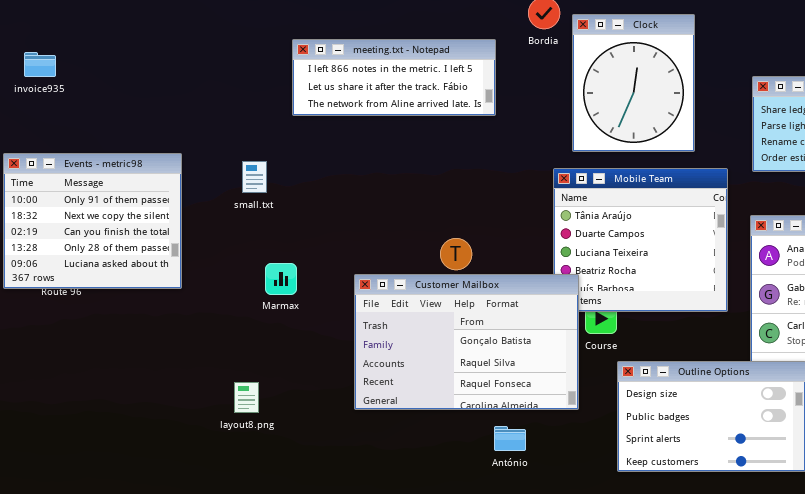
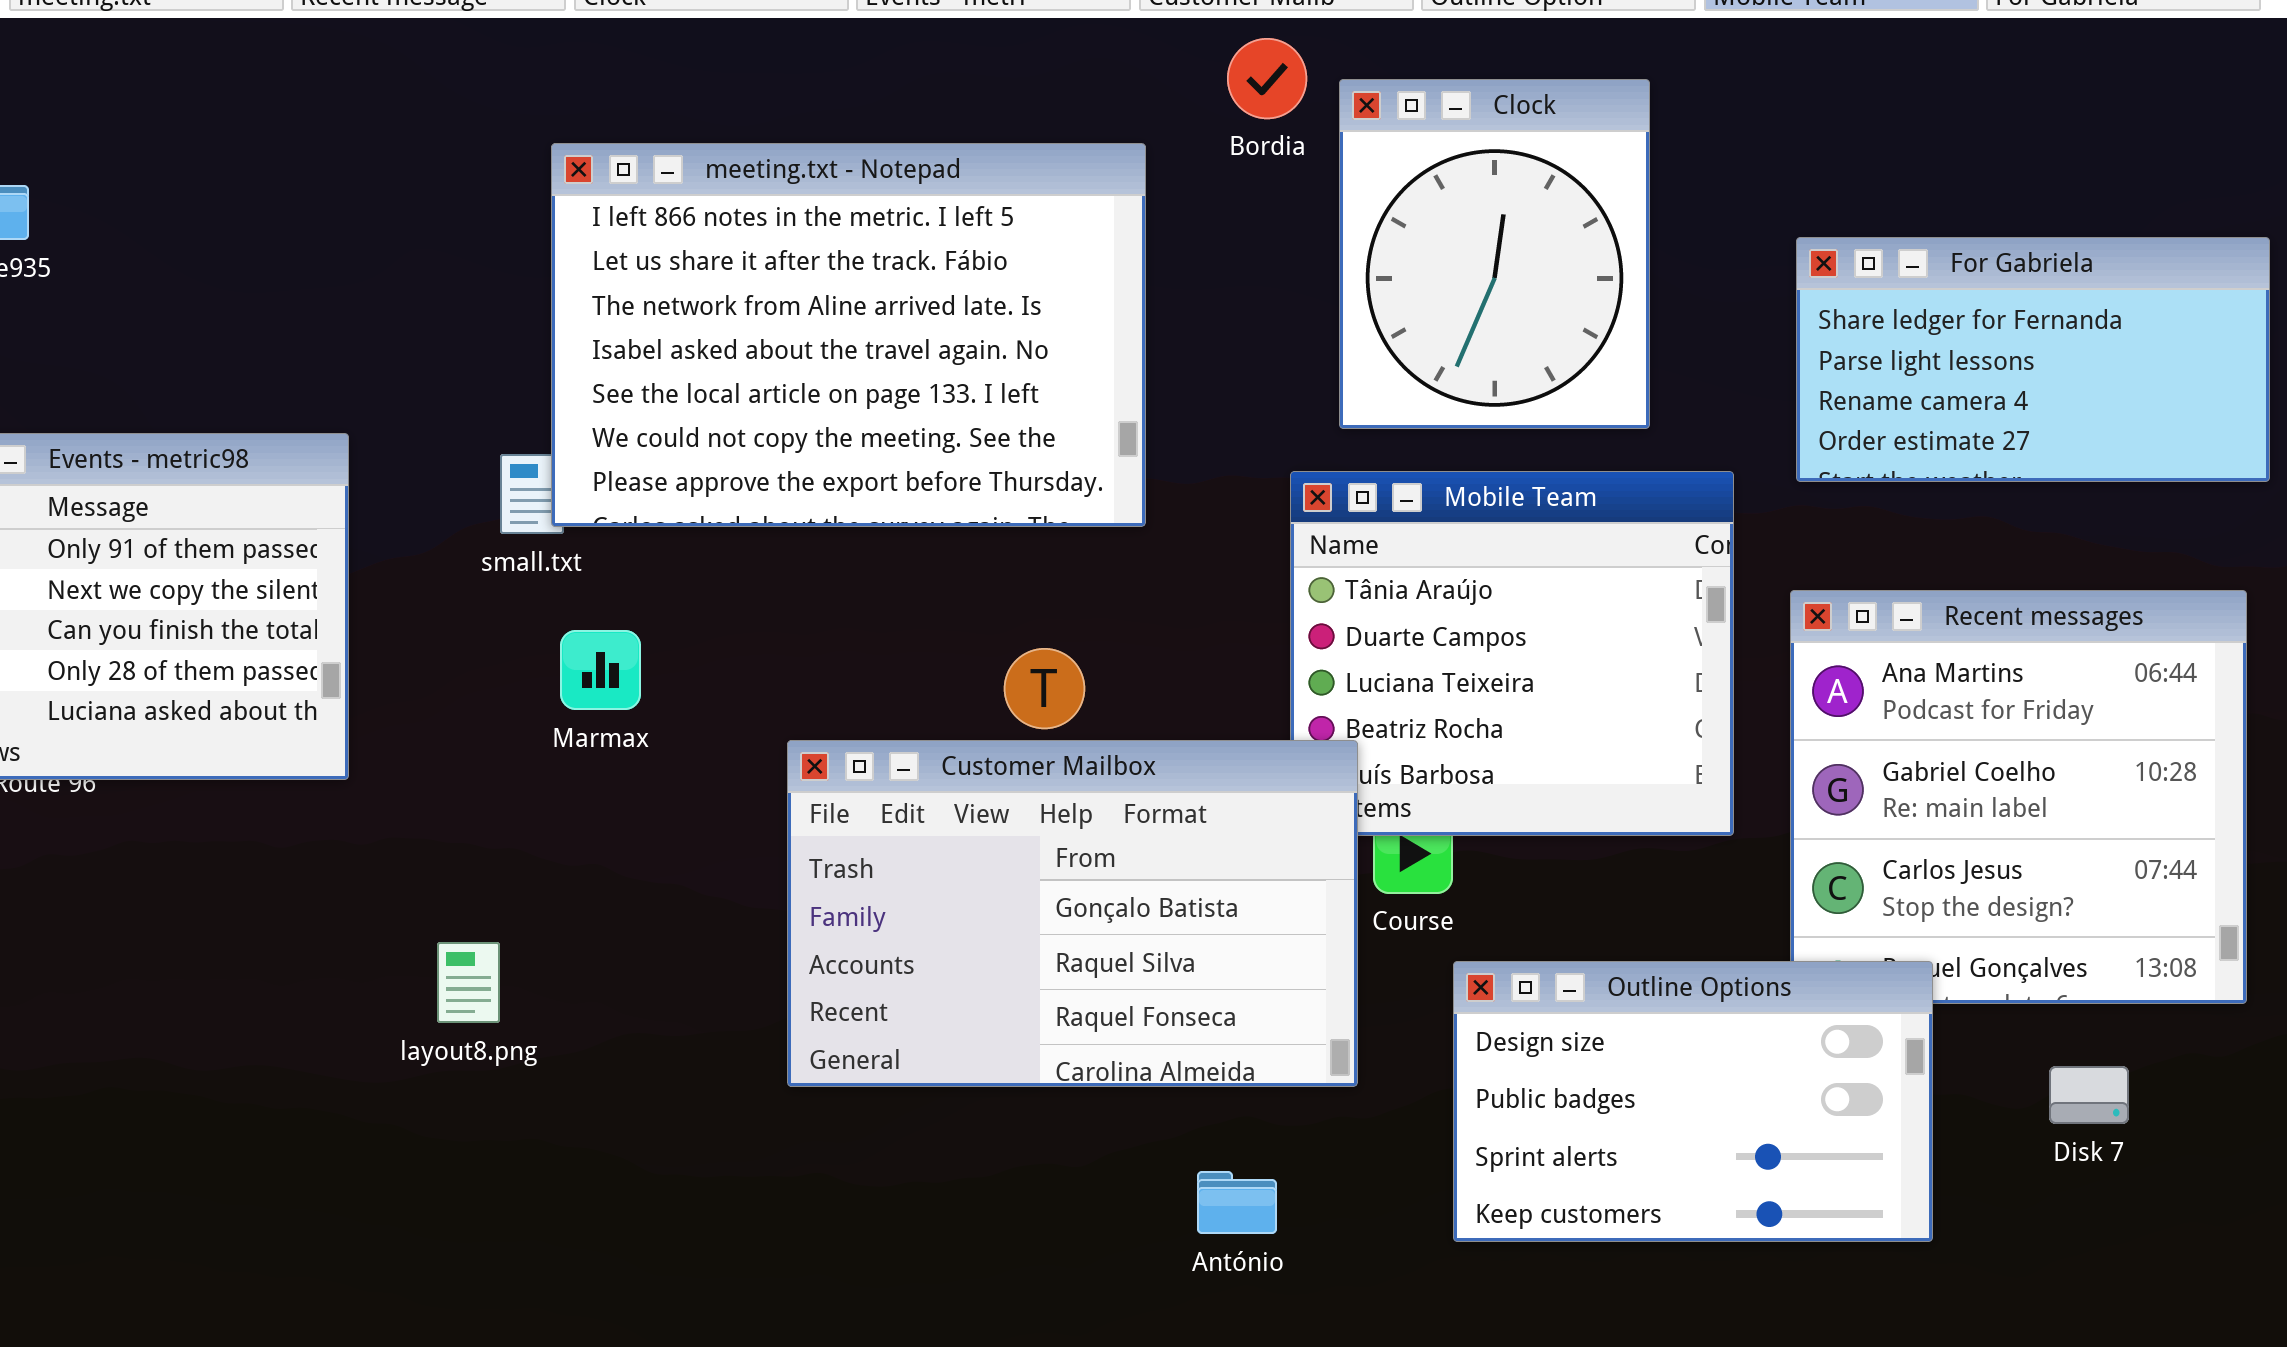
meeting.txt - Notepad: [292,39,496,116] -> [551,143,1146,527], resized
Marmax: [265,263,297,295] -> [560,630,641,710], moved
layout8.png: [234,382,259,413] -> [437,942,500,1023], moved
António: [494,426,526,451] -> [1197,1171,1277,1234], moved

